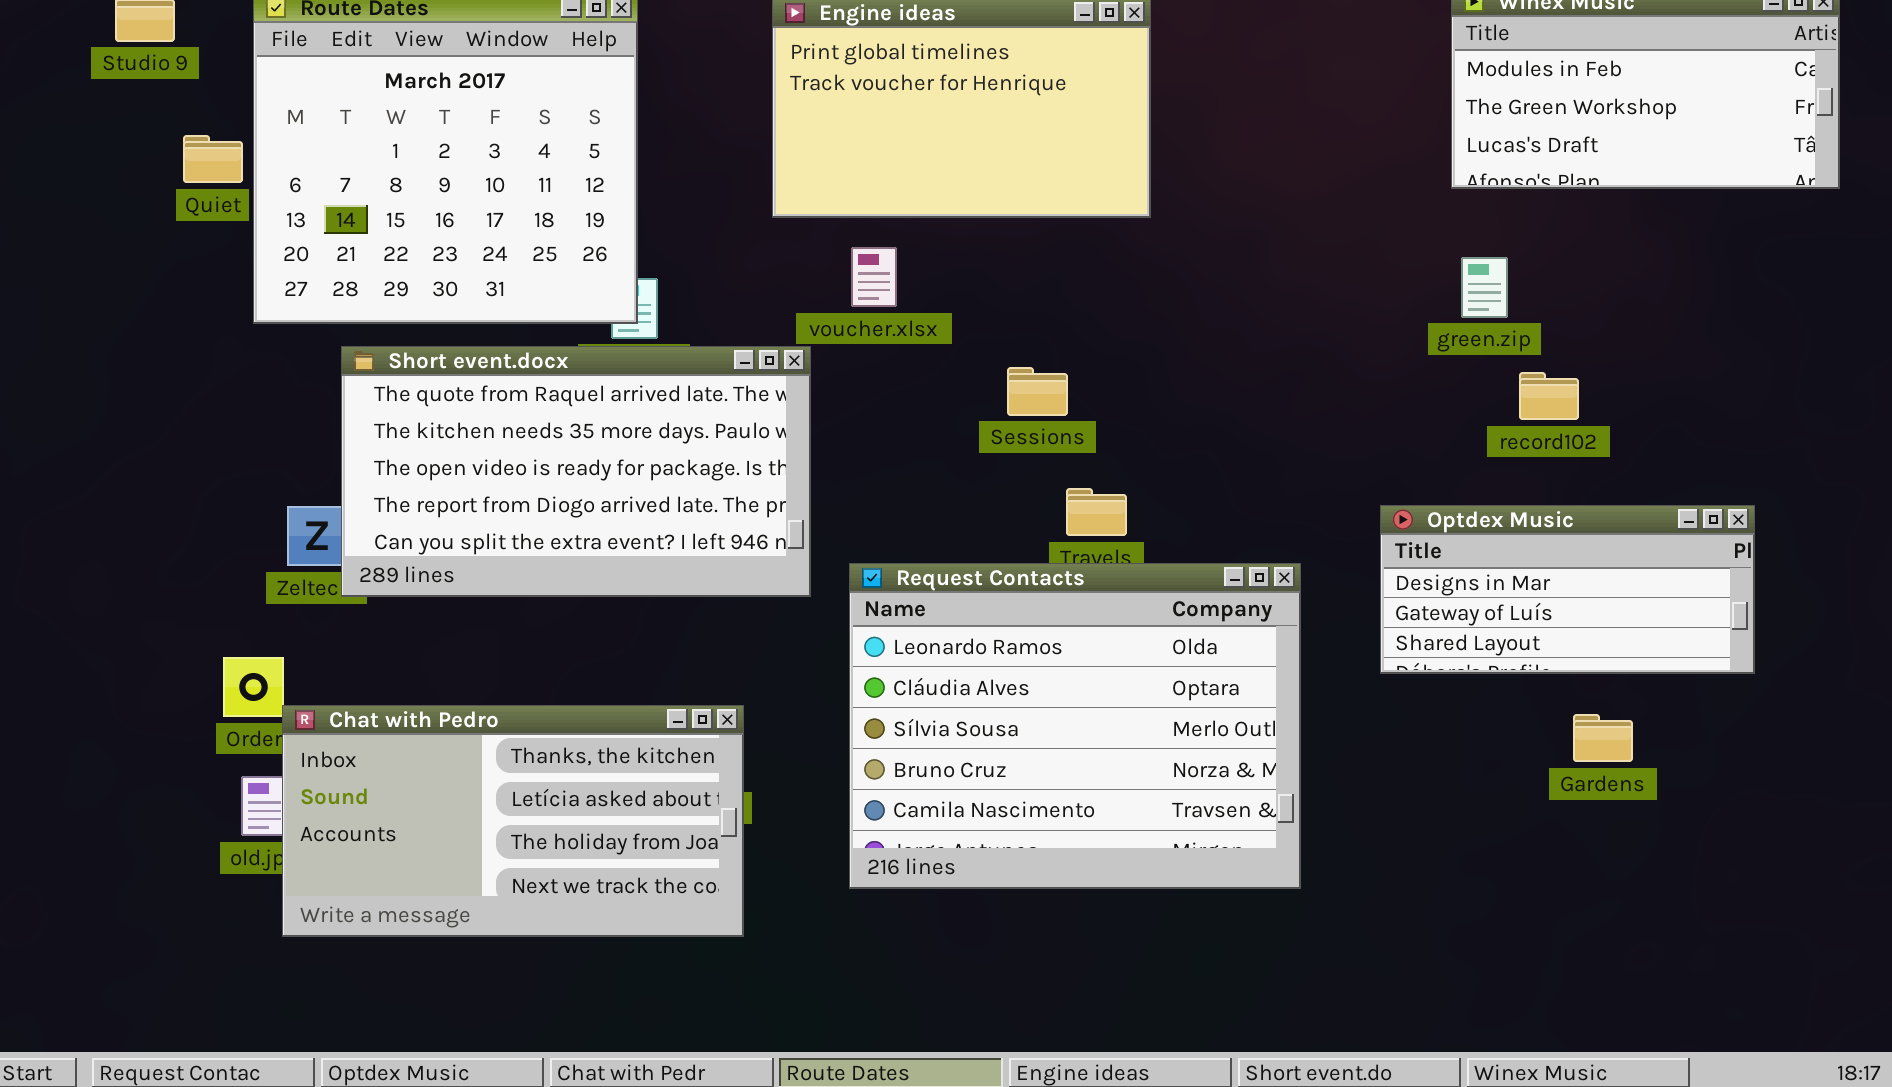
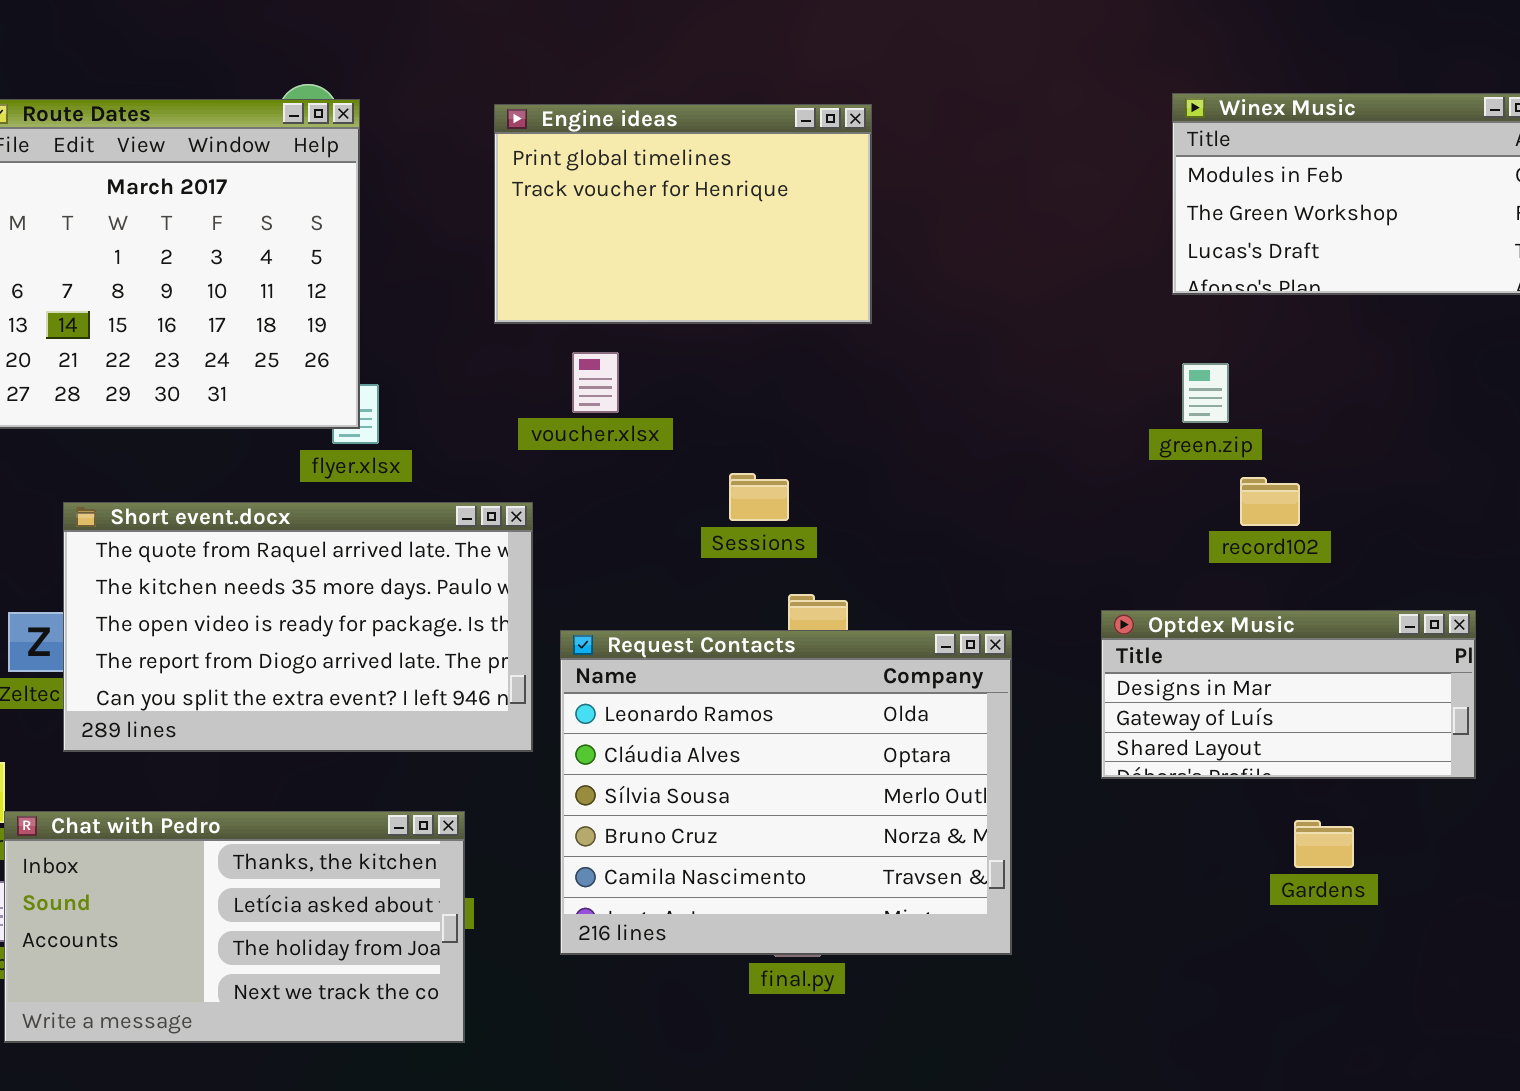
Short event.docx: [341,346,811,597] -> [63,502,533,752], moved
Request Contacts: [849,563,1301,889] -> [560,630,1012,955], moved

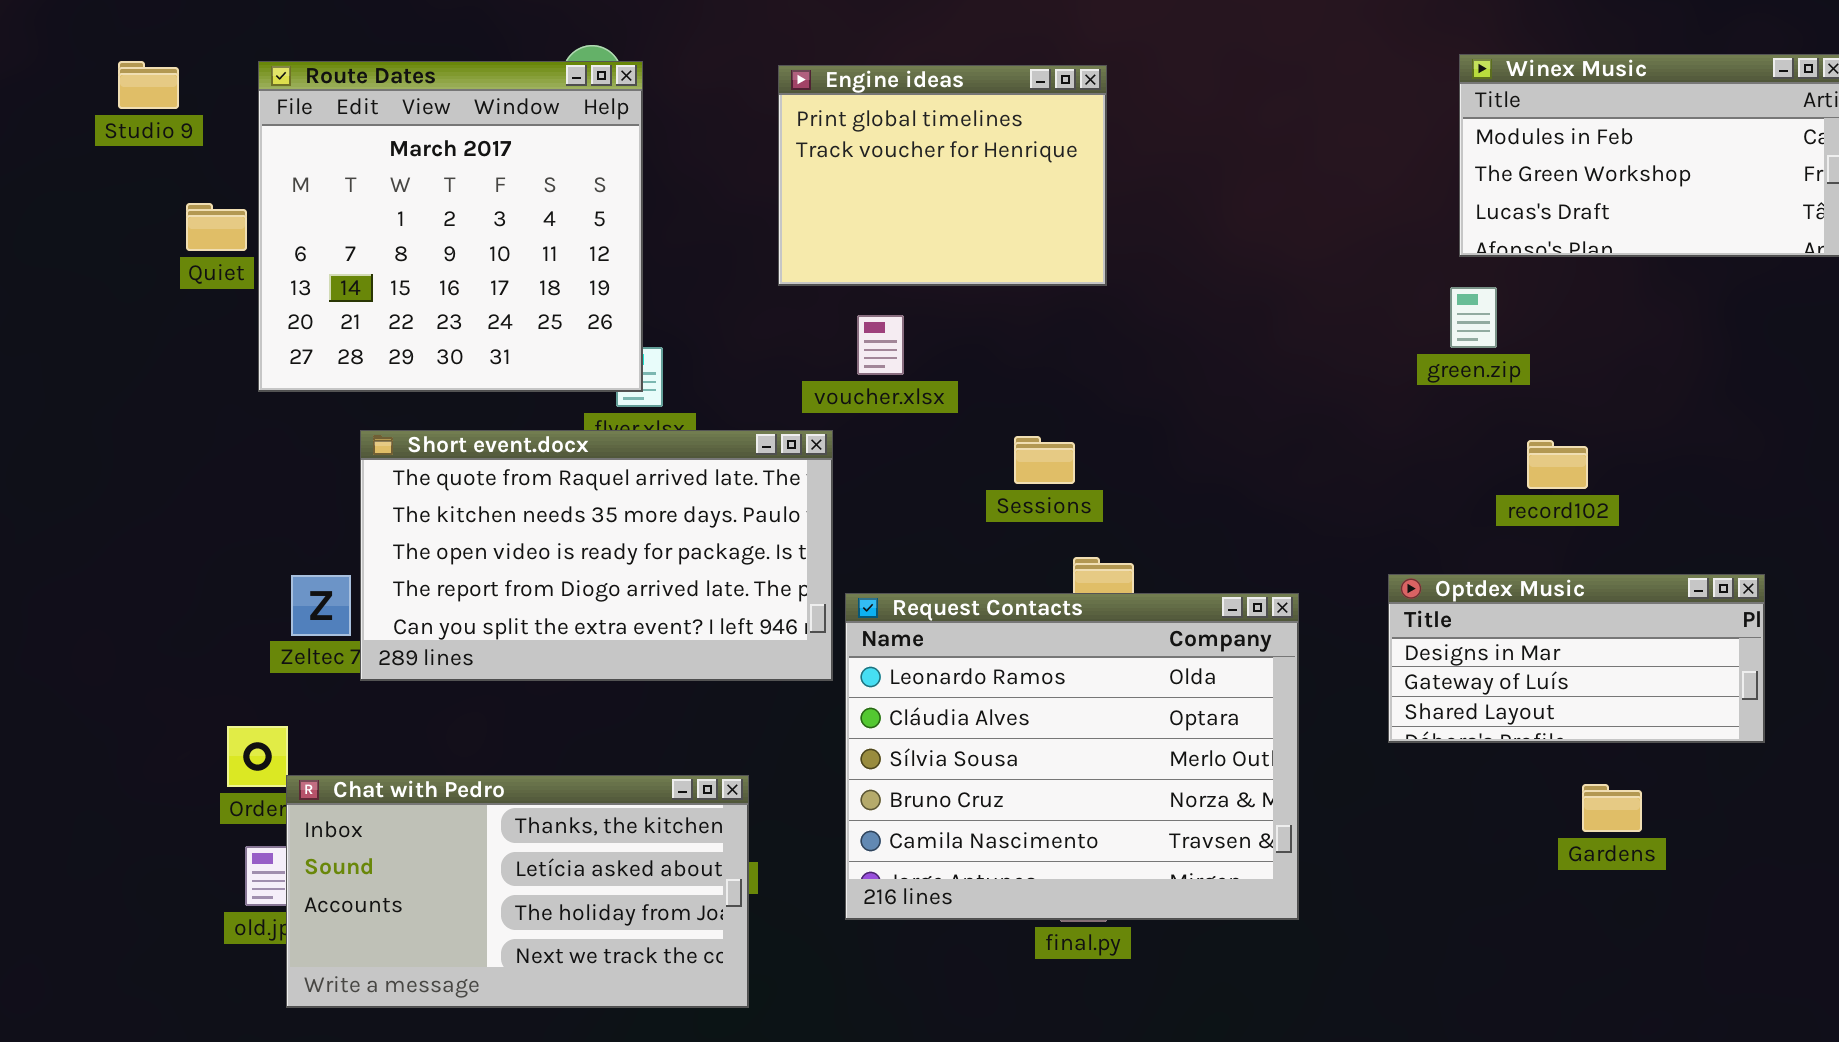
Engine ideas: [494,104,872,324] -> [778,65,1107,286], resized
green.zip: [1182,363,1229,423] -> [1450,287,1497,348], moved
Short event.docx: [63,502,533,752] -> [360,430,833,681], moved

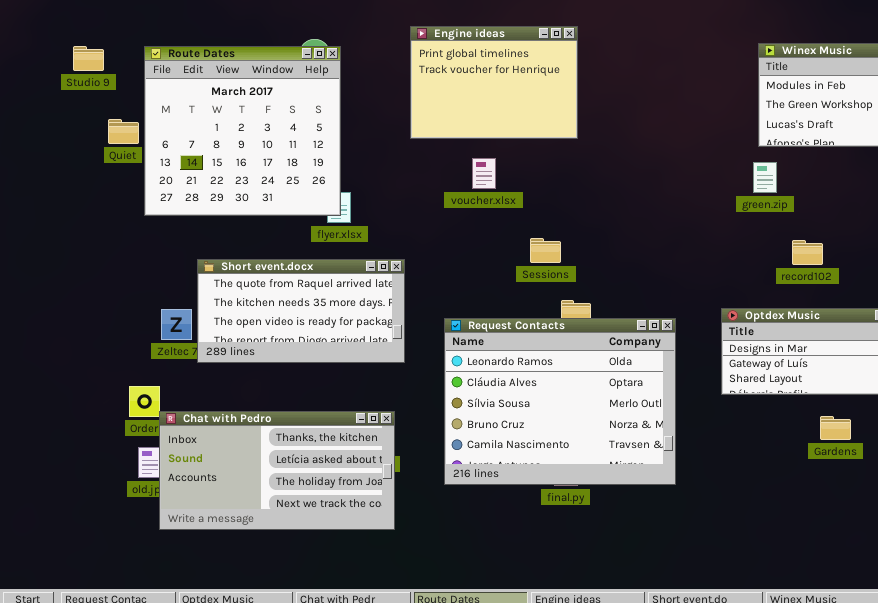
Engine ideas: [778,65,1107,286] -> [410,26,578,139], moved
voucher.xlsx: [857,315,904,375] -> [472,158,496,189], moved
Short event.docx: [360,430,833,681] -> [197,259,405,363], resized

